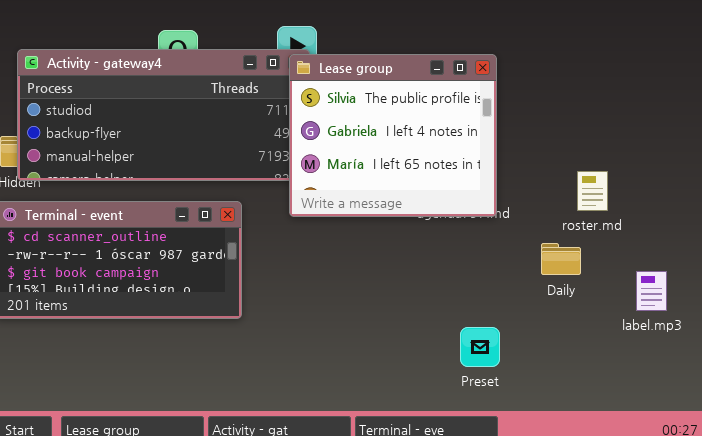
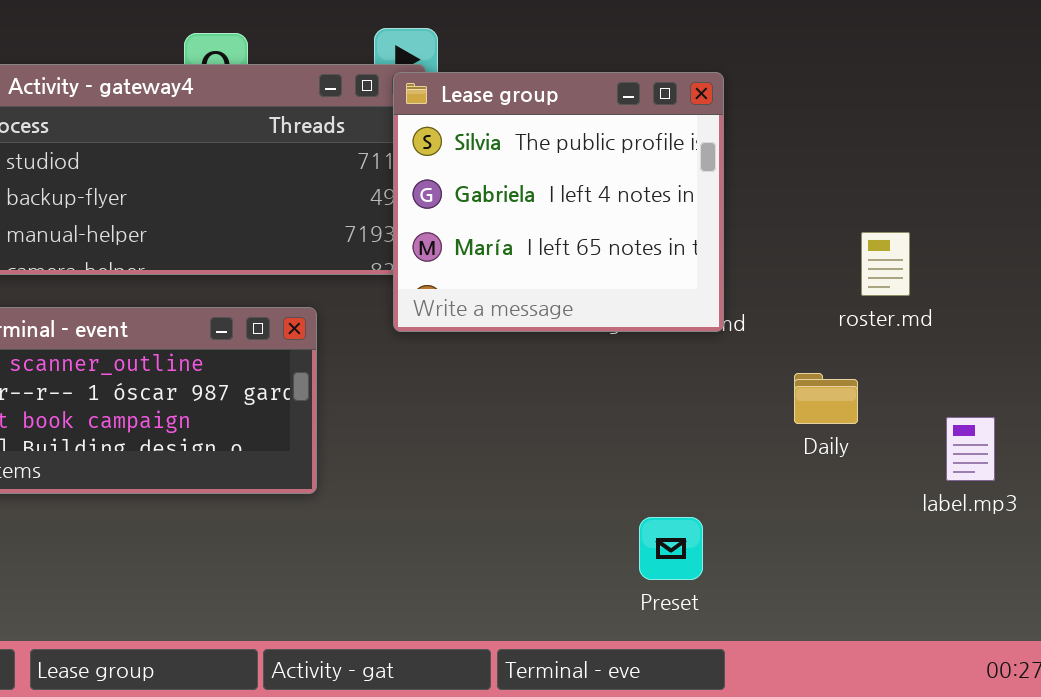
roster.md: [577,171,608,211] -> [861,232,910,296], moved
Preset: [460,327,500,367] -> [639,517,703,580], moved

